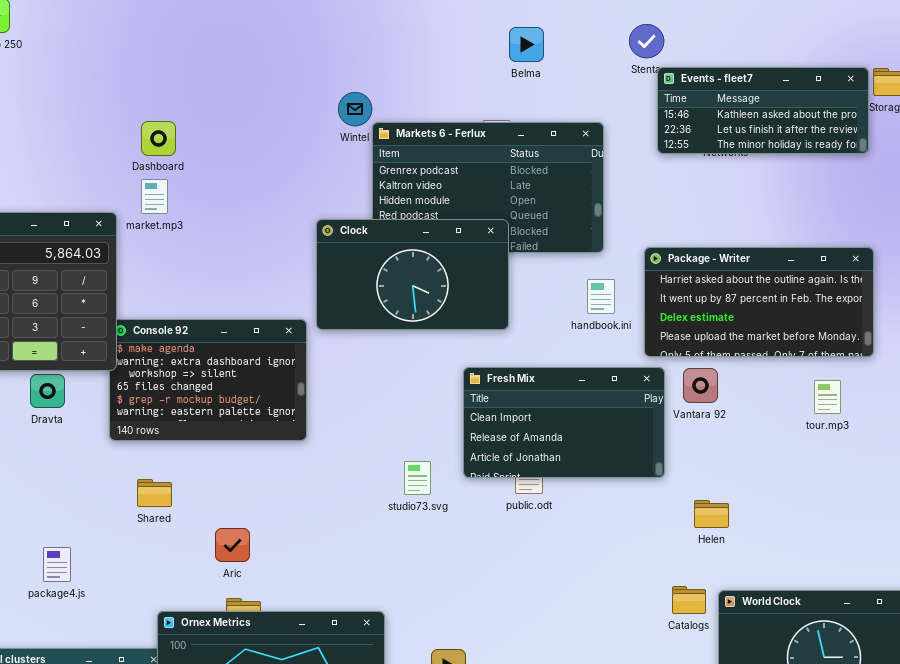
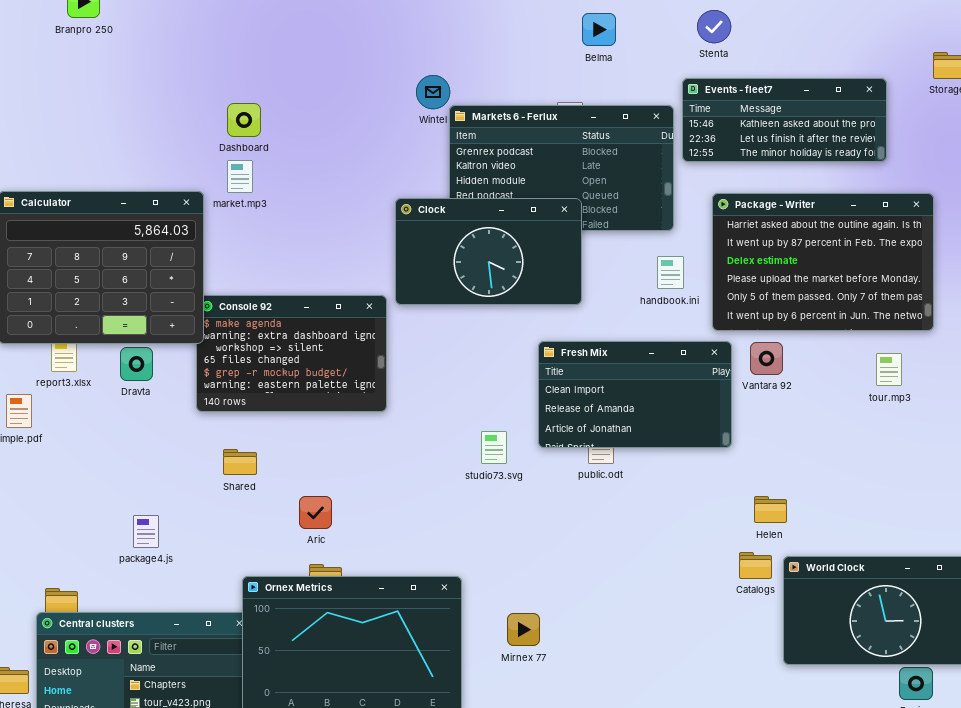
Events - fleet7: [657,67,869,154] -> [682,78,887,162], moved
Package - Writer: [644,247,874,357] -> [712,193,934,331], resized
Helen: [694,500,729,528] -> [754,496,787,523], moved

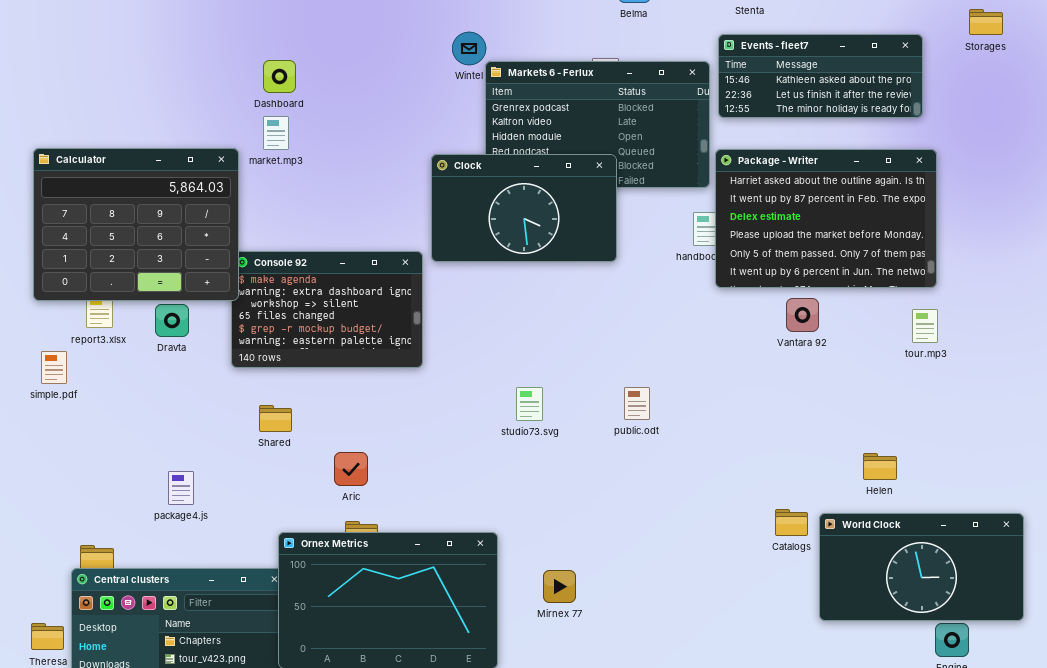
Package - Writer: [712,193,934,331] -> [715,149,937,288], moved
Fresh Mix: [538,341,732,448] -> none, closed
Helen: [754,496,787,523] -> [863,453,897,480], moved

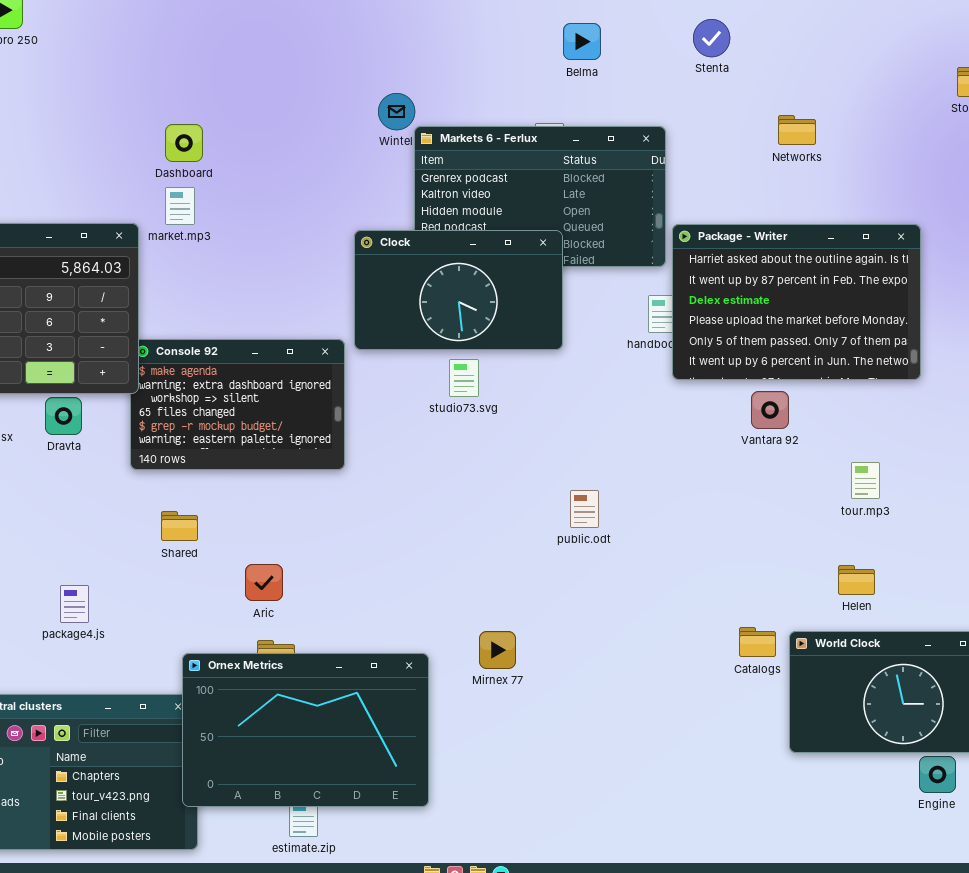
Events - fleet7: [718,34,923,118] -> none, closed
tour.mp3: [912,309,938,343] -> [851,462,880,499], moved
studio73.svg: [516,387,543,421] -> [449,359,479,397], moved
Mirnex 77: [543,570,576,603] -> [479,631,516,669], moved

